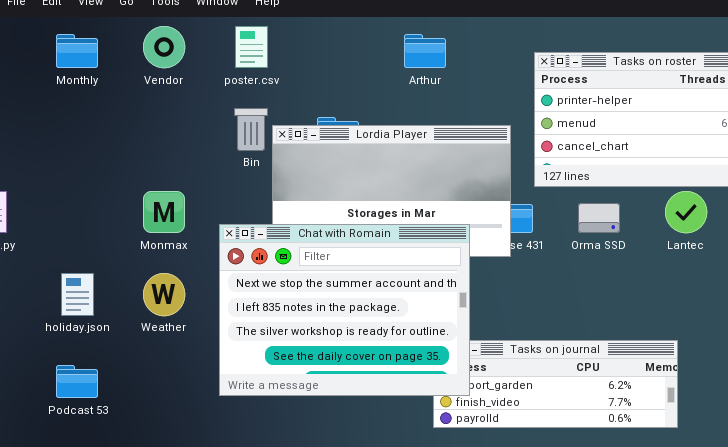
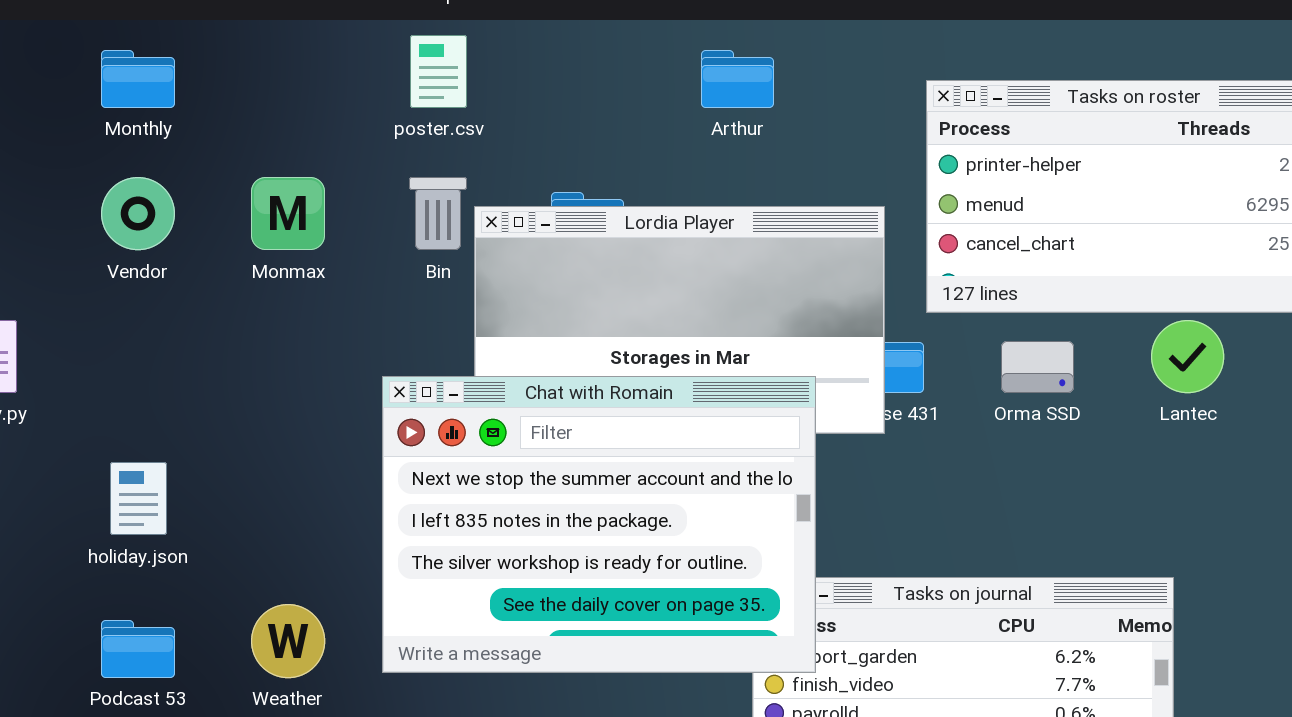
Vendor: [143,26,185,68] -> [101,177,175,250], moved
Monmax: [143,191,185,233] -> [251,177,325,250], moved
Weather: [143,273,185,316] -> [251,604,325,678], moved

